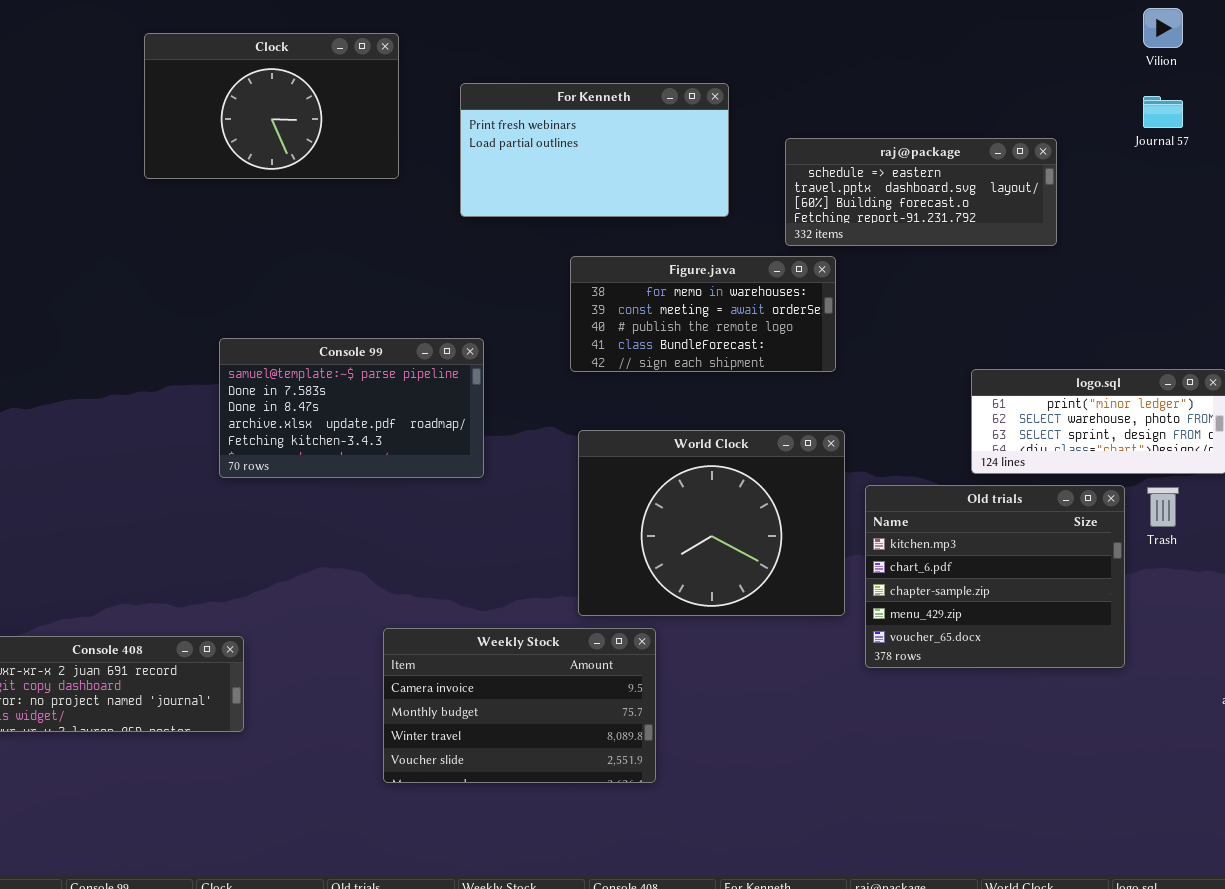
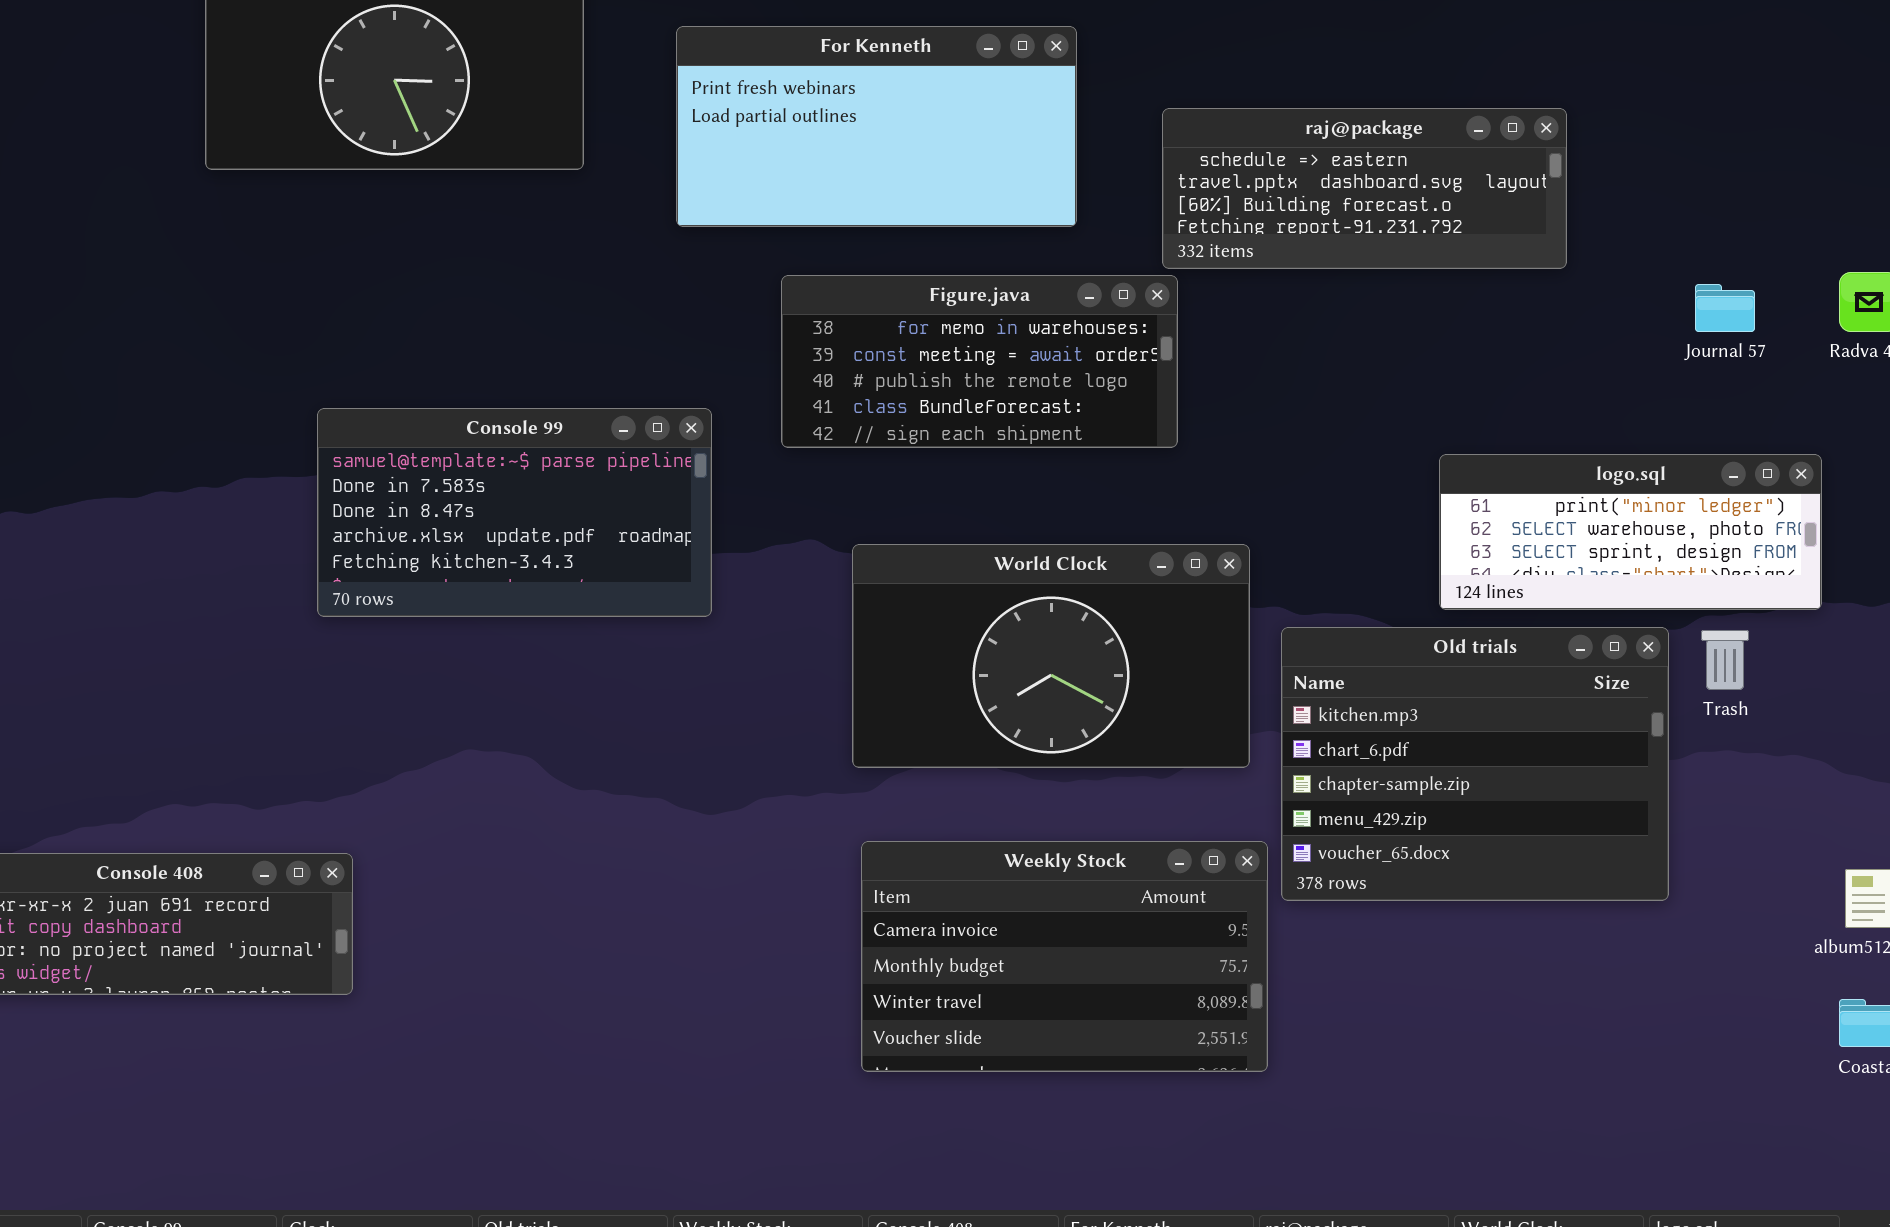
Journal 57: [1143,96,1183,128] -> [1695,284,1755,332], moved
Figure.java: [570,256,836,372] -> [781,275,1178,448], moved
World Clock: [578,430,845,616] -> [852,544,1250,768], resized
Weekly Stock: [383,628,656,783] -> [861,841,1268,1072], moved

